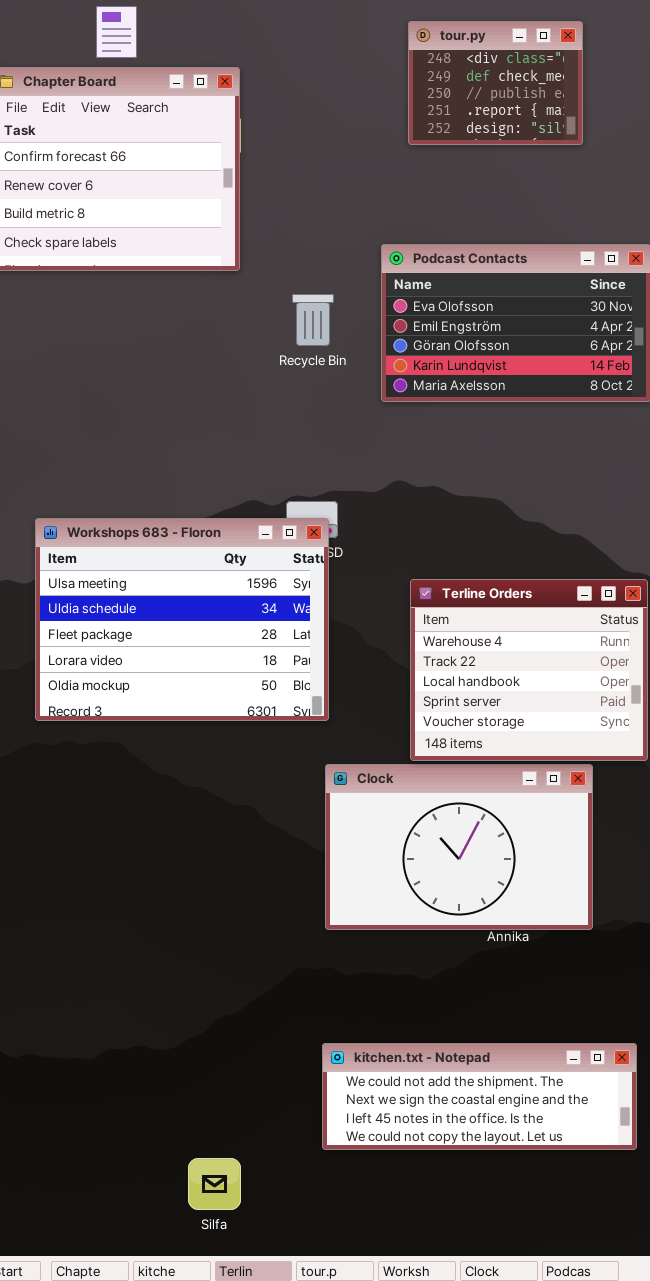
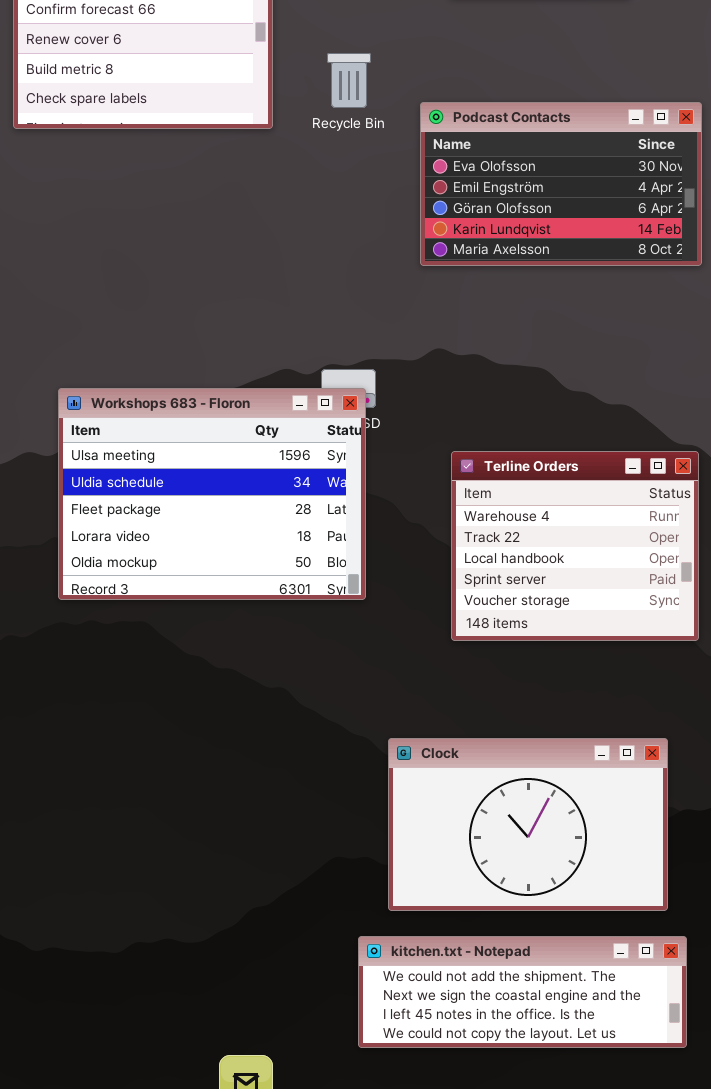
Recycle Bin: [292,294,334,346] -> [327,53,371,108], moved
Clock: [325,764,593,930] -> [388,738,668,911], moved

